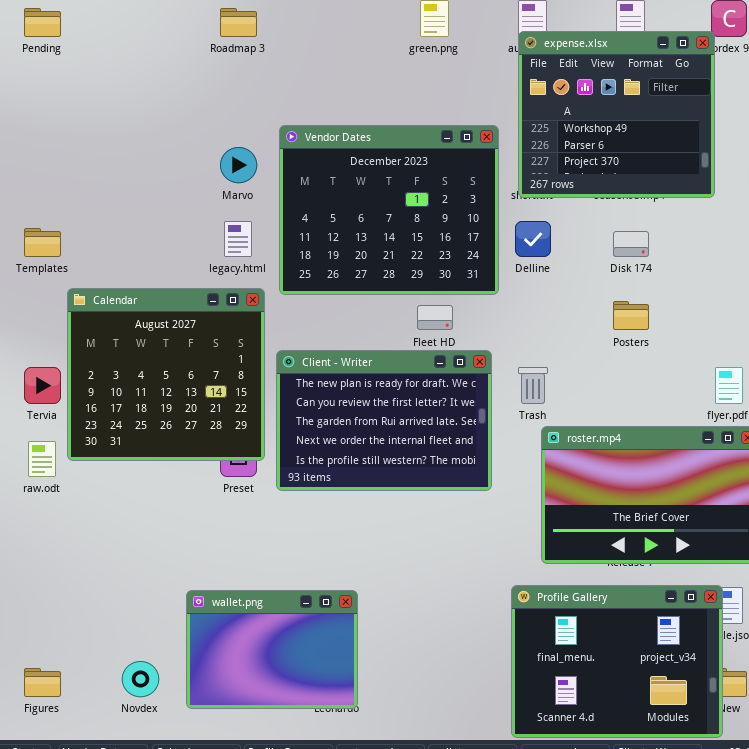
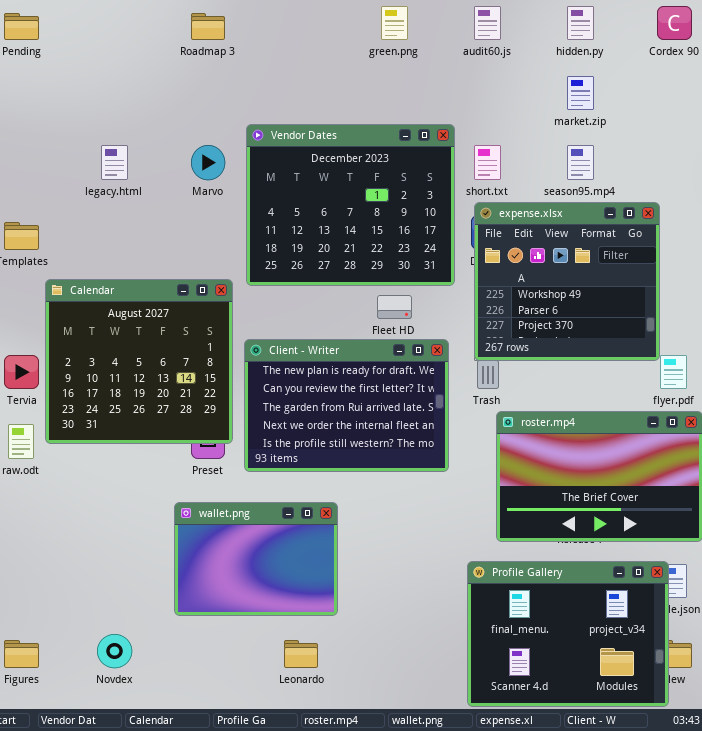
expense.xlsx: [518,31,715,198] -> [474,202,660,361], moved
legacy.html: [224,221,252,257] -> [101,145,128,180], moved
wallet.png: [186,590,358,709] -> [174,502,338,616], moved

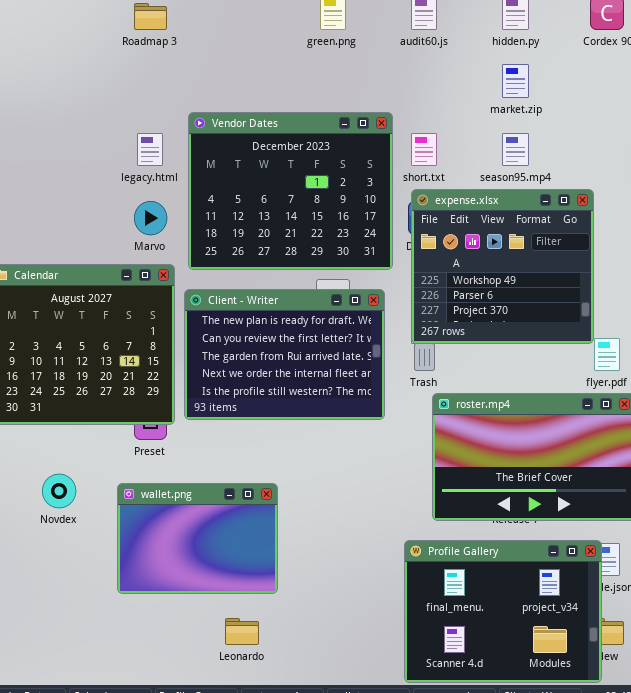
legacy.html: [101,145,128,180] -> [137,133,163,166], moved
Marvo: [191,145,225,180] -> [134,201,167,235], moved
Client - Writer: [244,339,449,472] -> [184,289,385,420], moved
Novdex: [97,634,132,668] -> [42,474,76,508], moved

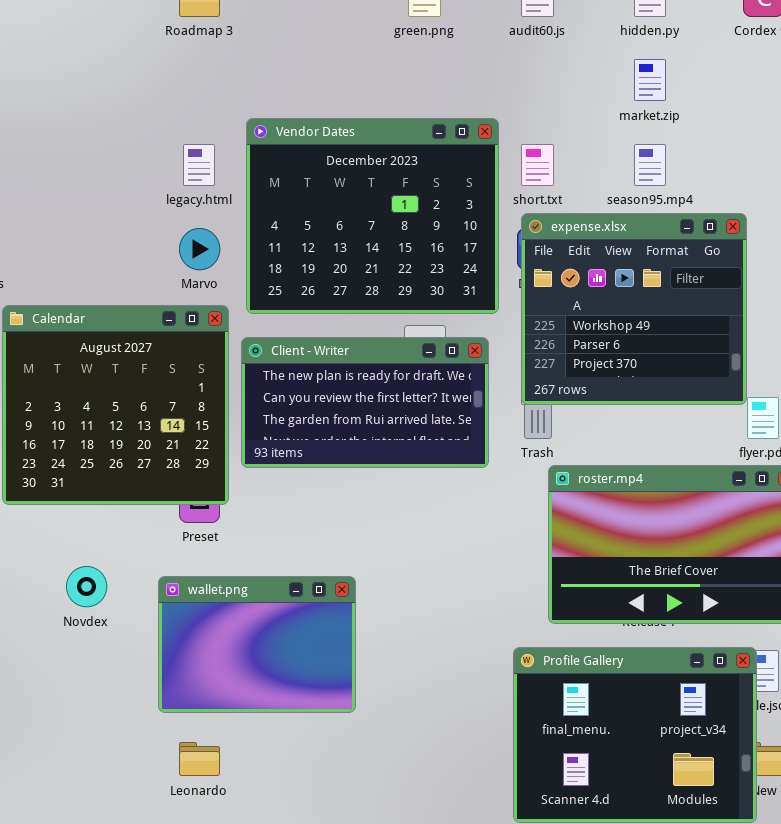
Client - Writer: [184,289,385,420] -> [241,337,489,468], resized
Leonardo: [225,618,259,645] -> [179,742,220,776], moved

